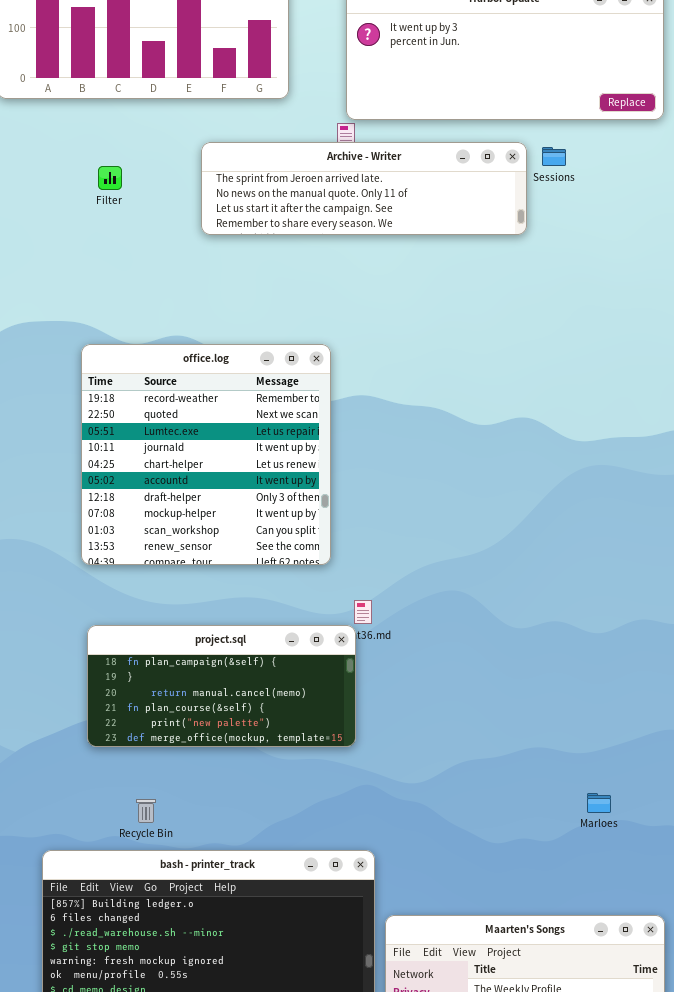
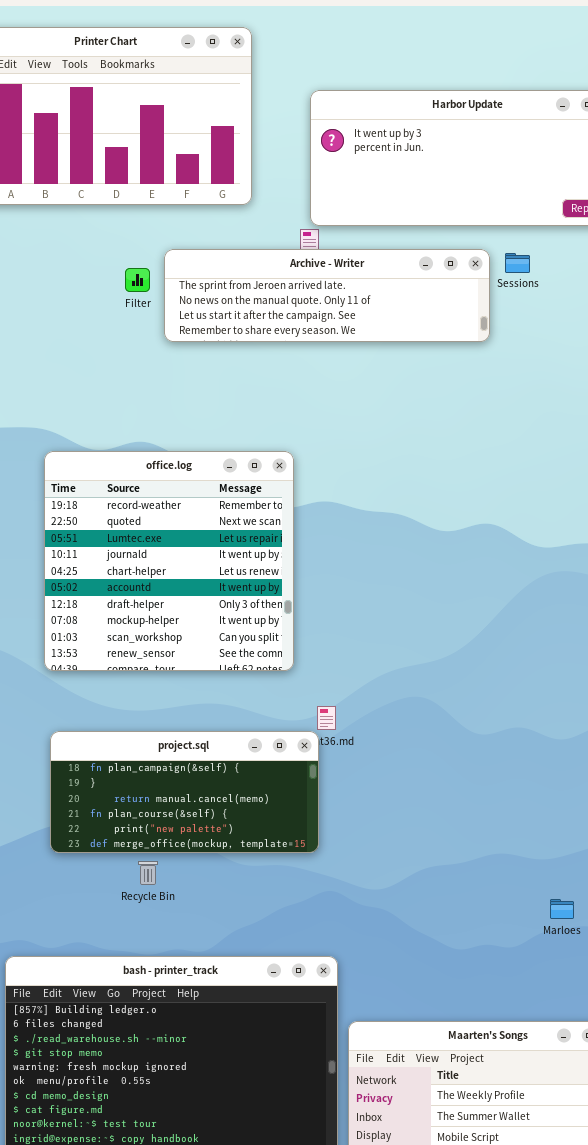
Filter: [98,166,122,190] -> [125,268,150,292], moved
Recycle Bin: [136,799,156,823] -> [138,861,158,885], moved

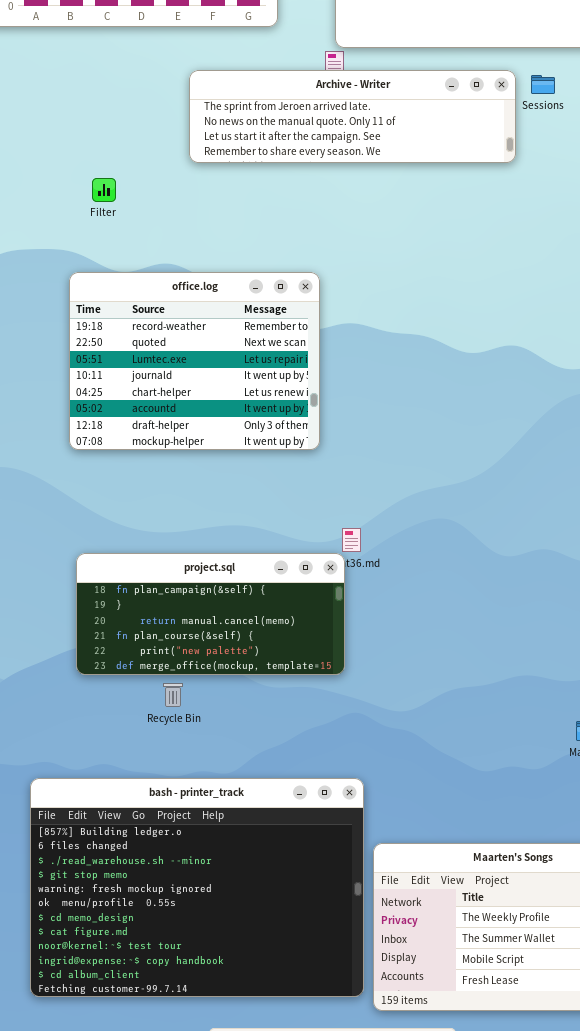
Filter: [125,268,150,292] -> [92,178,116,202], moved
office.log: [44,451,294,671] -> [69,272,320,450], resized

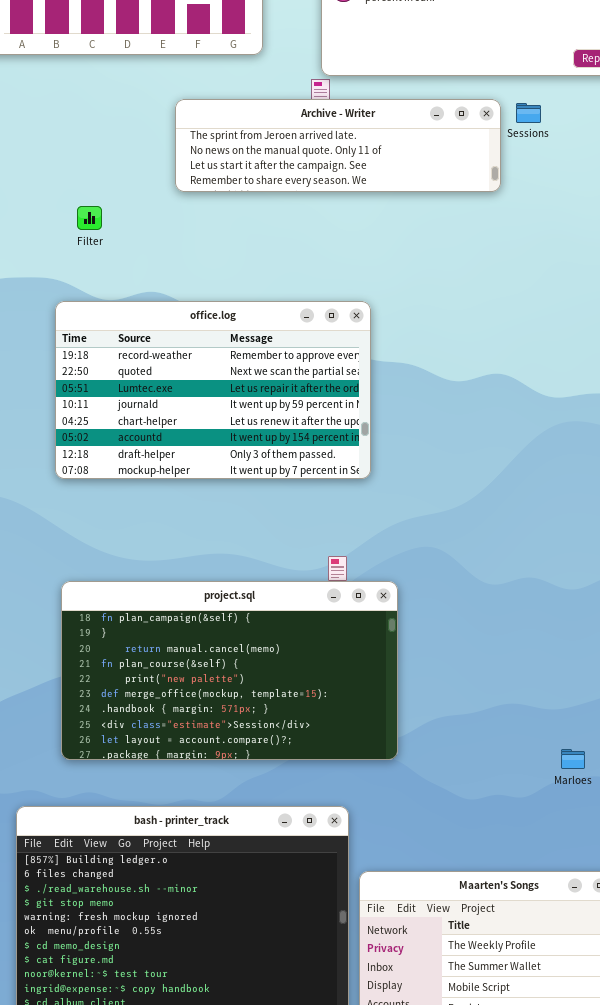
office.log: [69,272,320,450] -> [55,301,371,479], resized
project.sql: [76,553,345,675] -> [61,581,398,760], resized

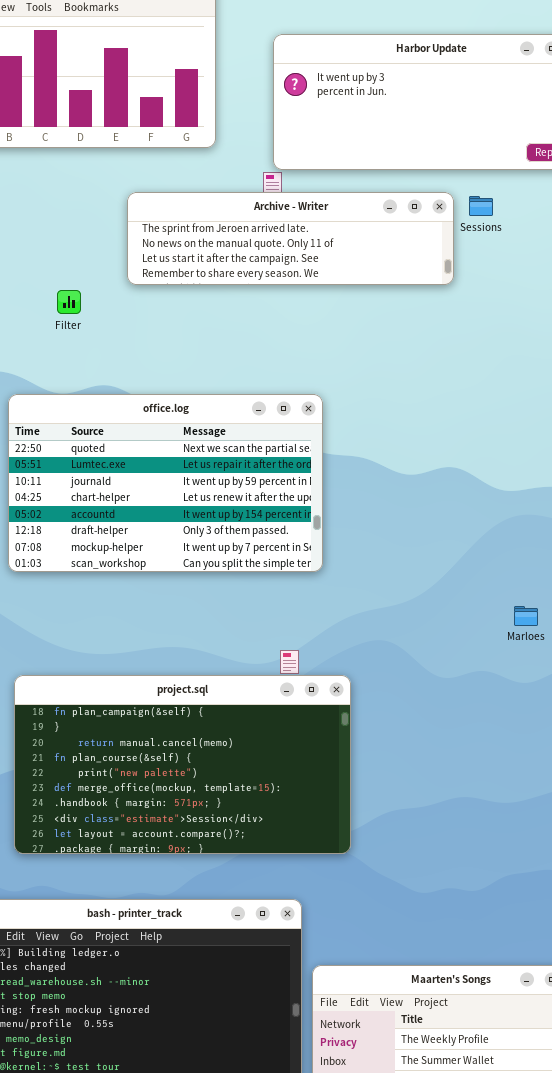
Filter: [77,206,102,230] -> [57,290,81,314], moved
office.log: [55,301,371,479] -> [8,394,323,572], scrolled down 1 row
Marloes: [561,749,585,769] -> [514,606,538,626], moved

